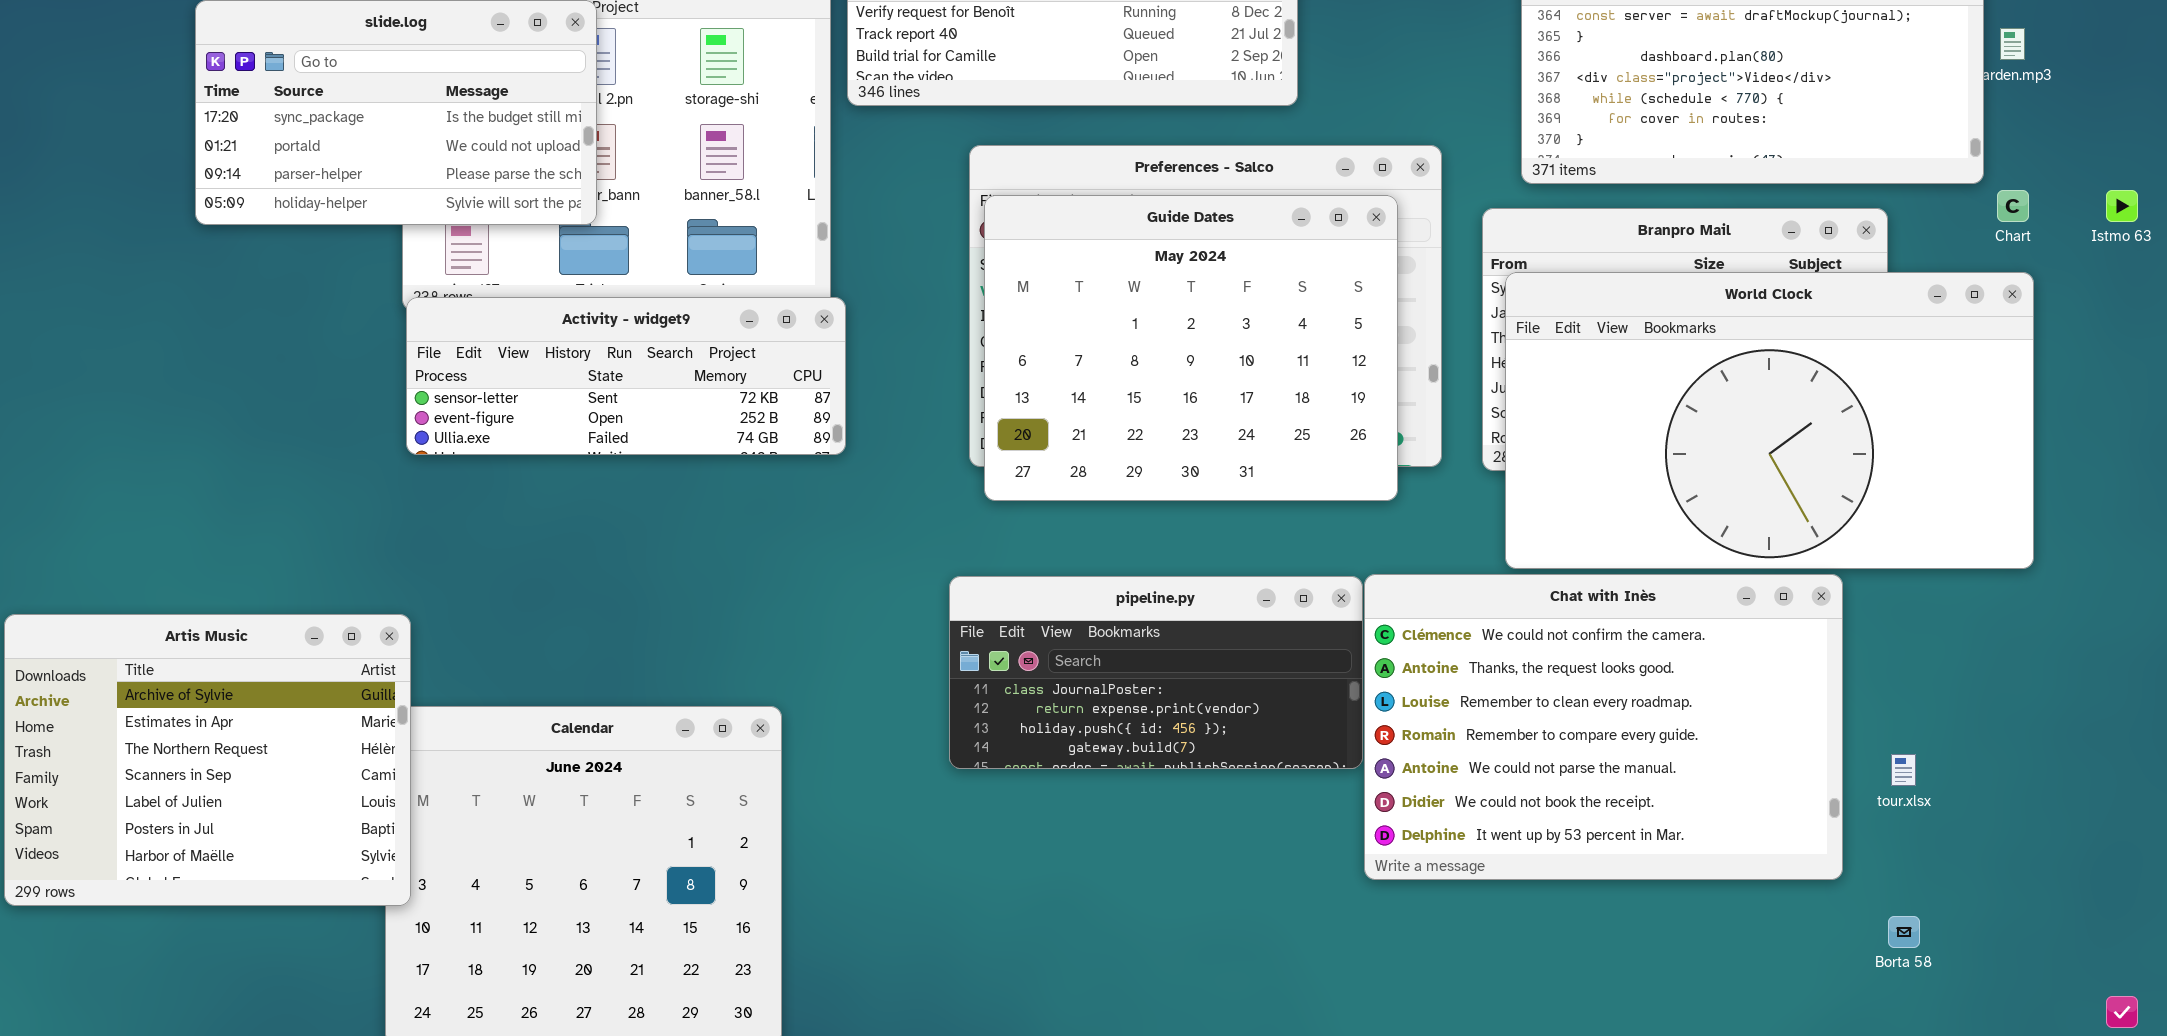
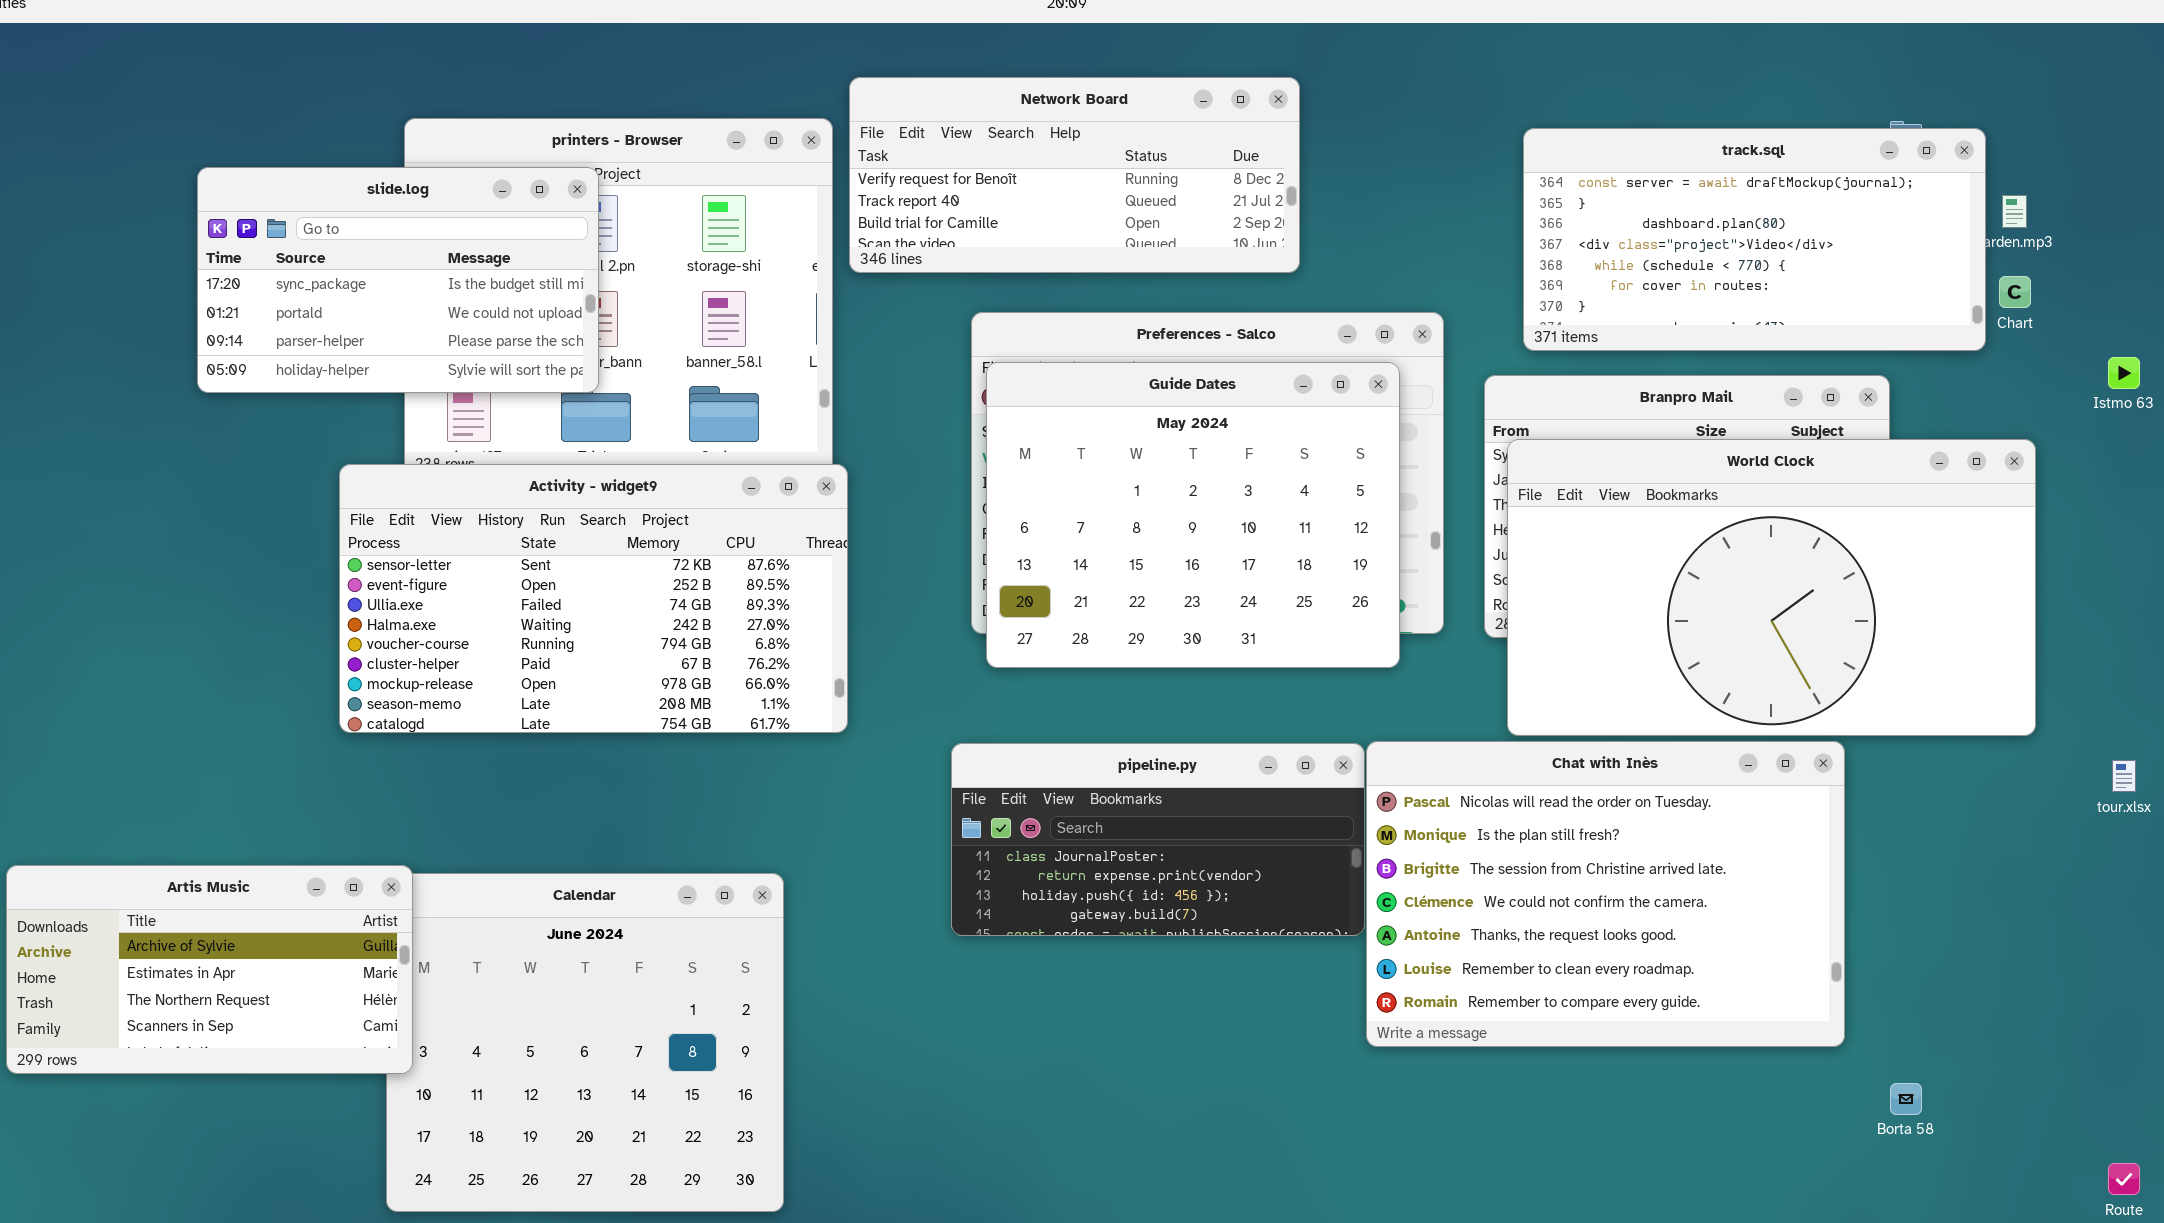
Chart: [1997,190,2029,222] -> [1999,276,2031,308], moved
Activity - widget9: [406,297,846,455] -> [339,464,848,733], resized
Chat with Inès: [1364,574,1843,880] -> [1366,741,1845,1047], scrolled up 3 rows
Artis Music: [4,614,411,906] -> [6,865,413,1074], resized
tour.xlsx: [1891,754,1916,786] -> [2112,760,2136,792], moved

